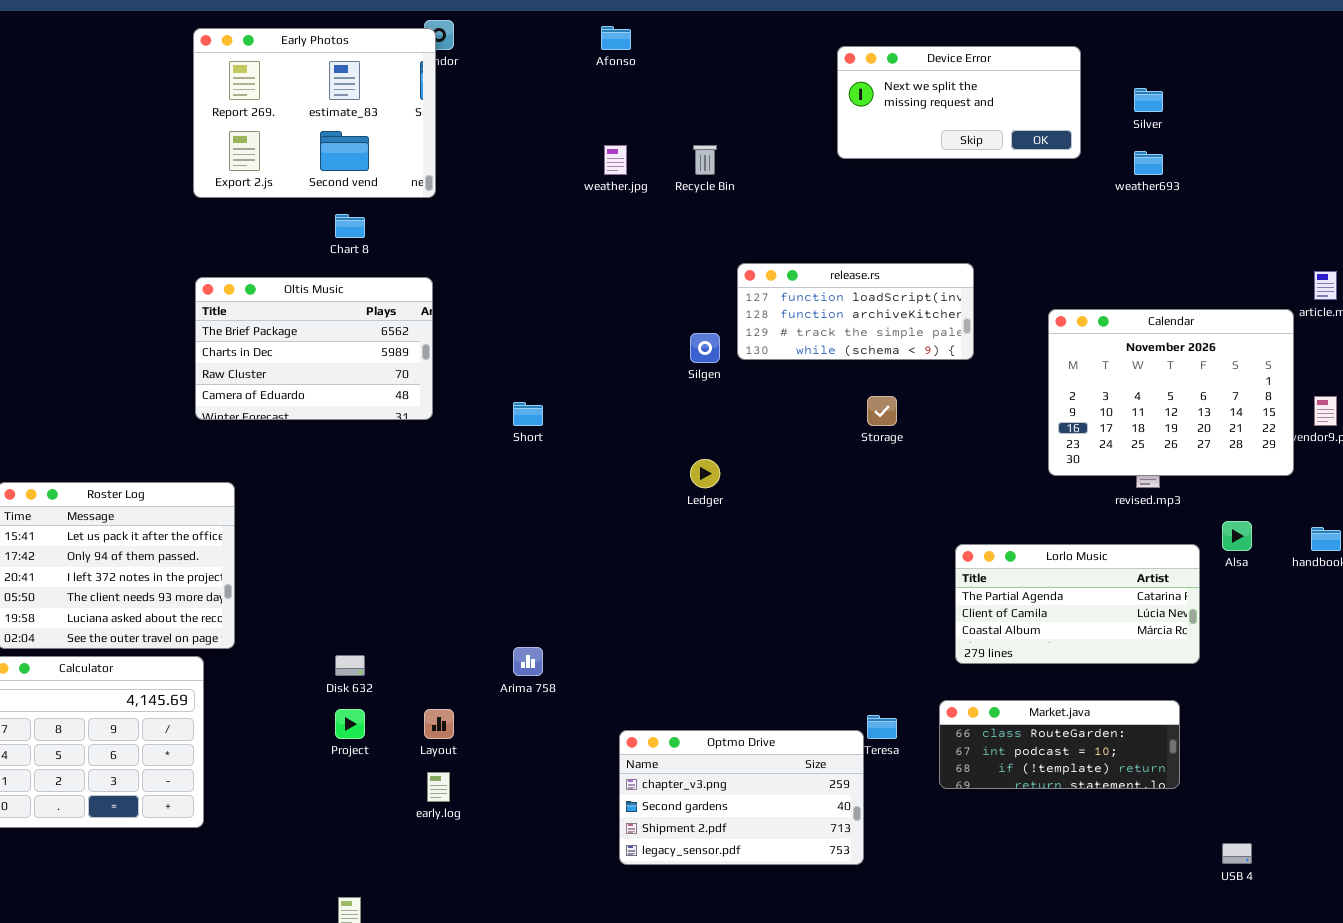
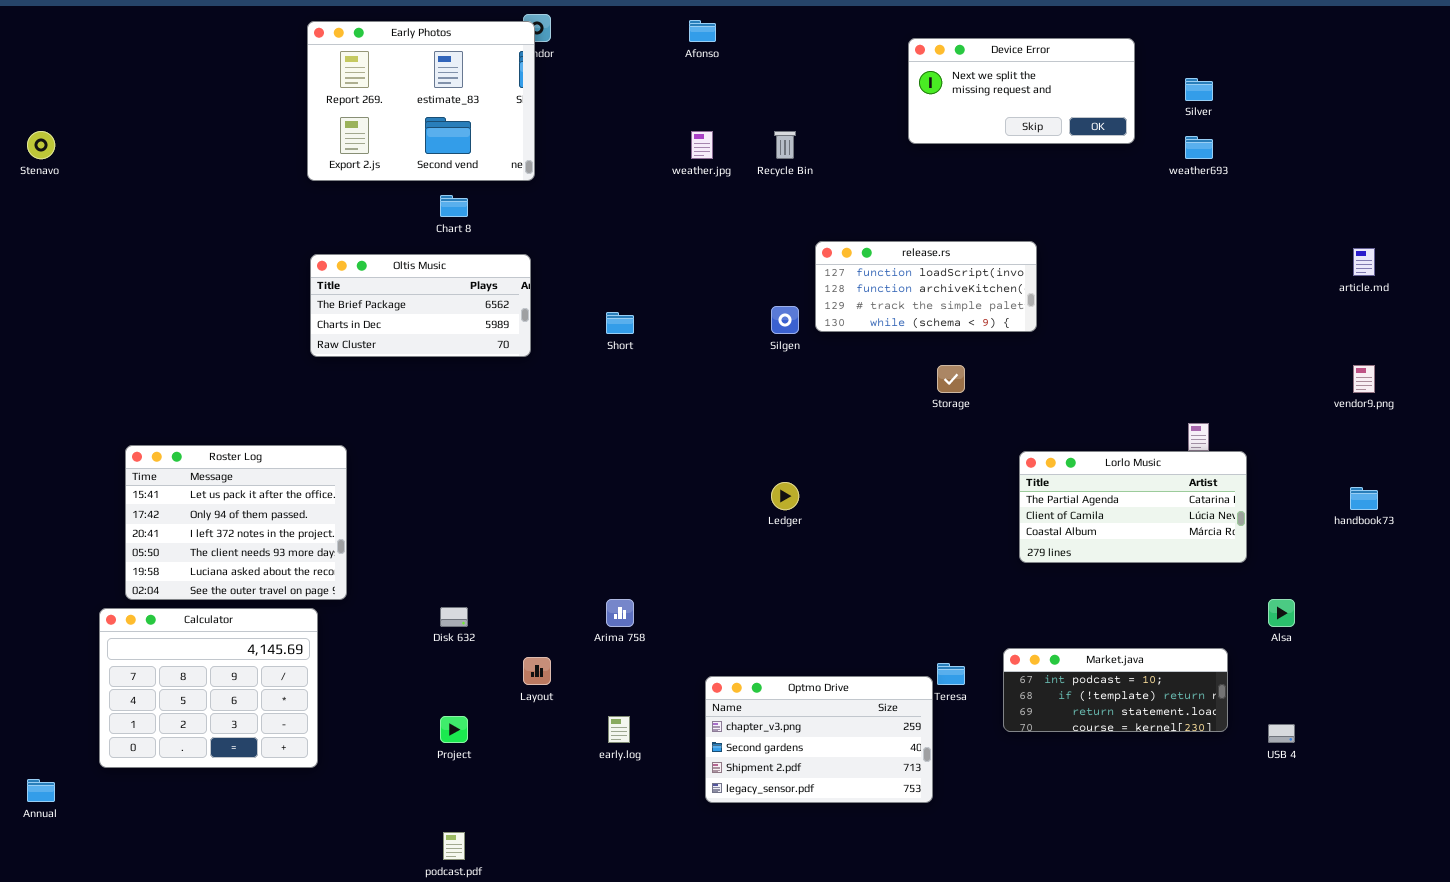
Oltis Music: [195,277,433,420] -> [310,254,531,357], resized
Calendar: [1048,309,1294,476] -> none, closed
Short: [513,402,543,426] -> [606,312,634,334], moved
Ledger: [690,459,720,488] -> [771,482,799,510], moved
Alsa: [1222,521,1252,551] -> [1268,599,1295,627], moved
Lorlo Music: [955,544,1200,664] -> [1019,451,1247,563], moved
Market.java: [939,700,1180,789] -> [1003,648,1228,732], scrolled down 1 row
Project: [335,709,365,739] -> [440,716,468,743], moved
early.log: [427,772,450,802] -> [608,716,630,743], moved
USB 4: [1222,843,1252,864] -> [1268,724,1295,743], moved

